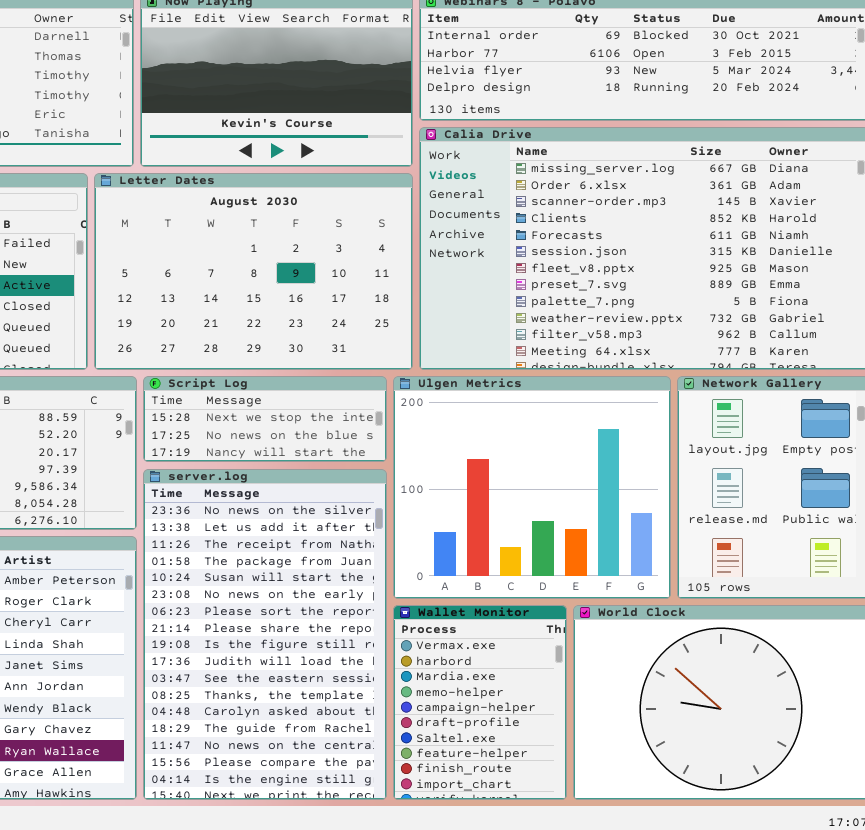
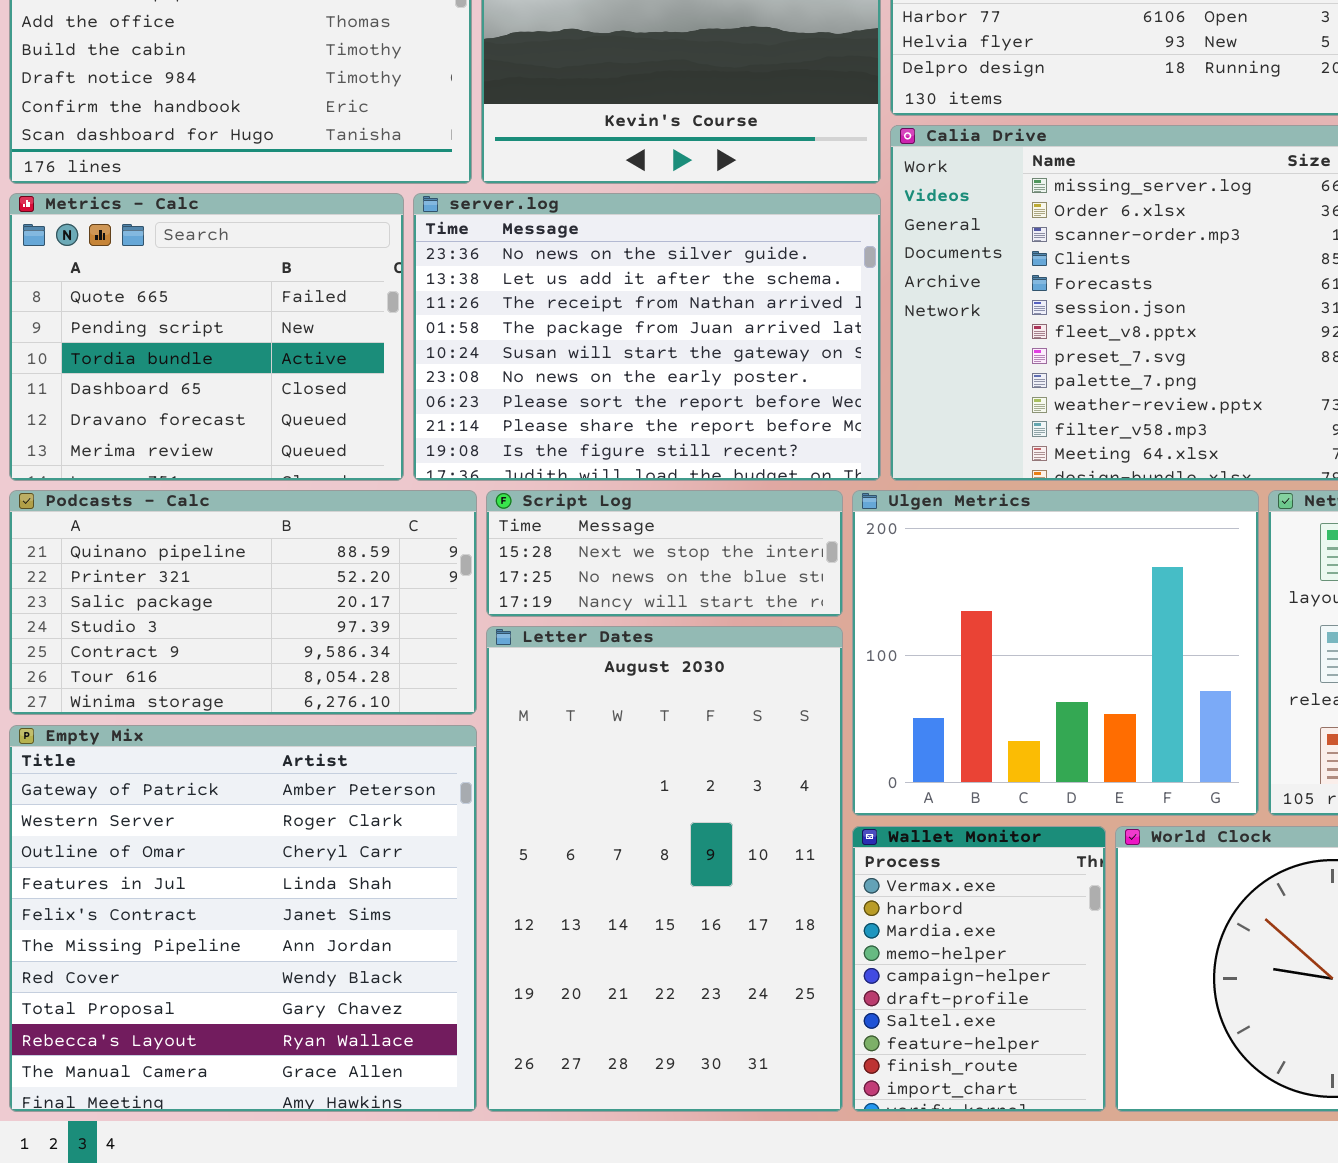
Letter Dates: [94,173,413,370] -> [486,626,843,1112], moved, resized
server.log: [143,469,387,800] -> [413,193,881,481], moved, resized

